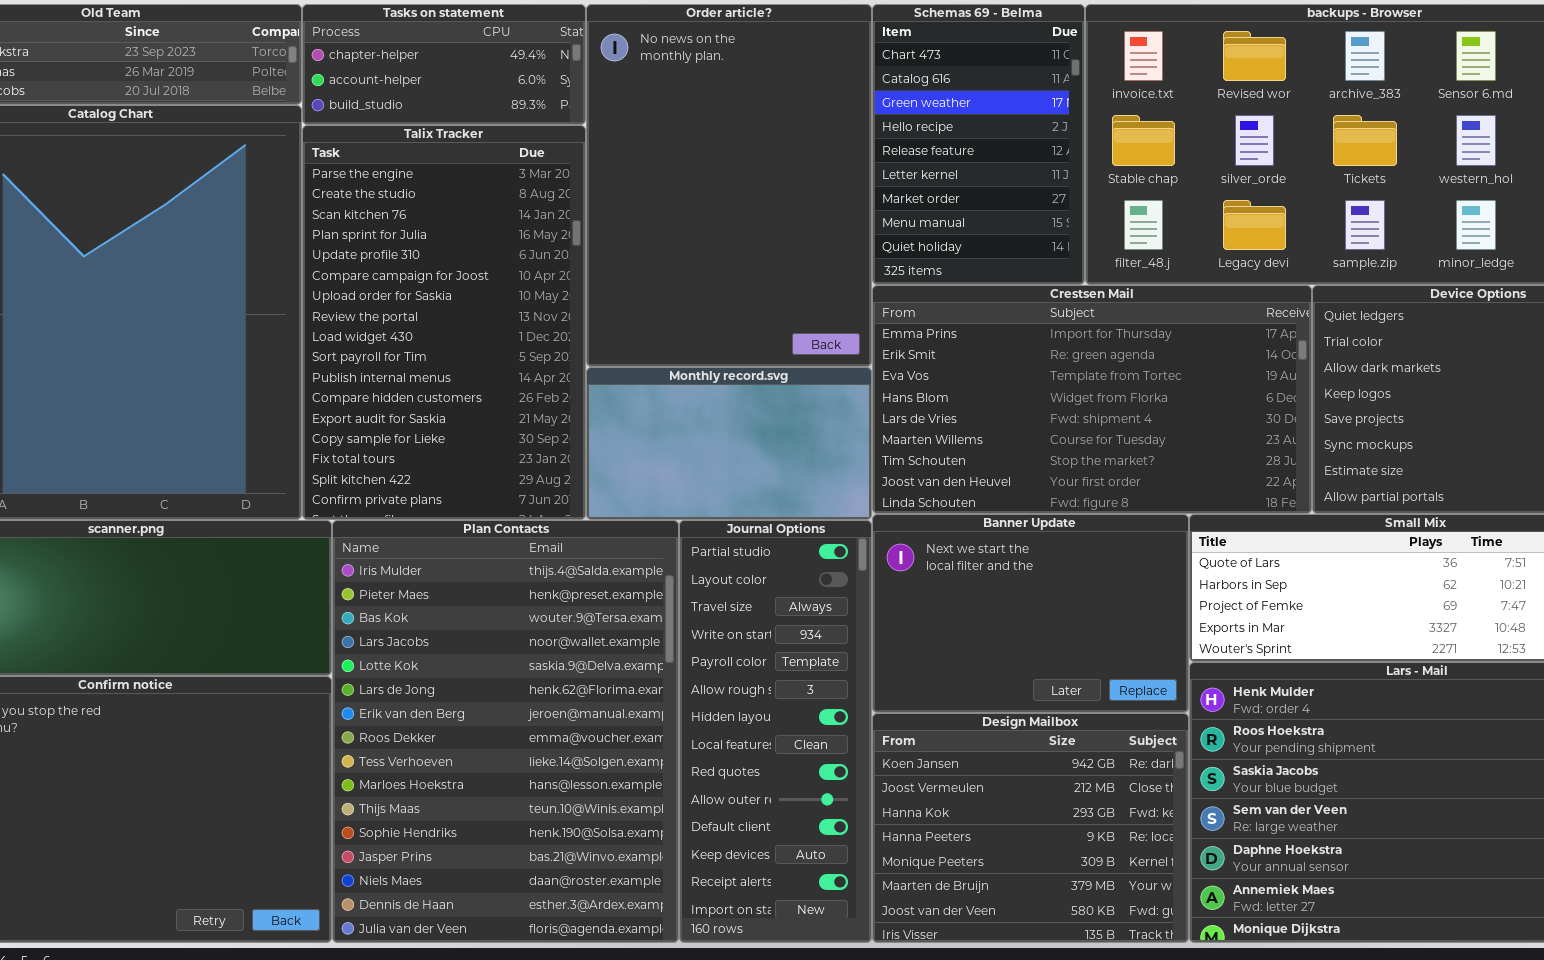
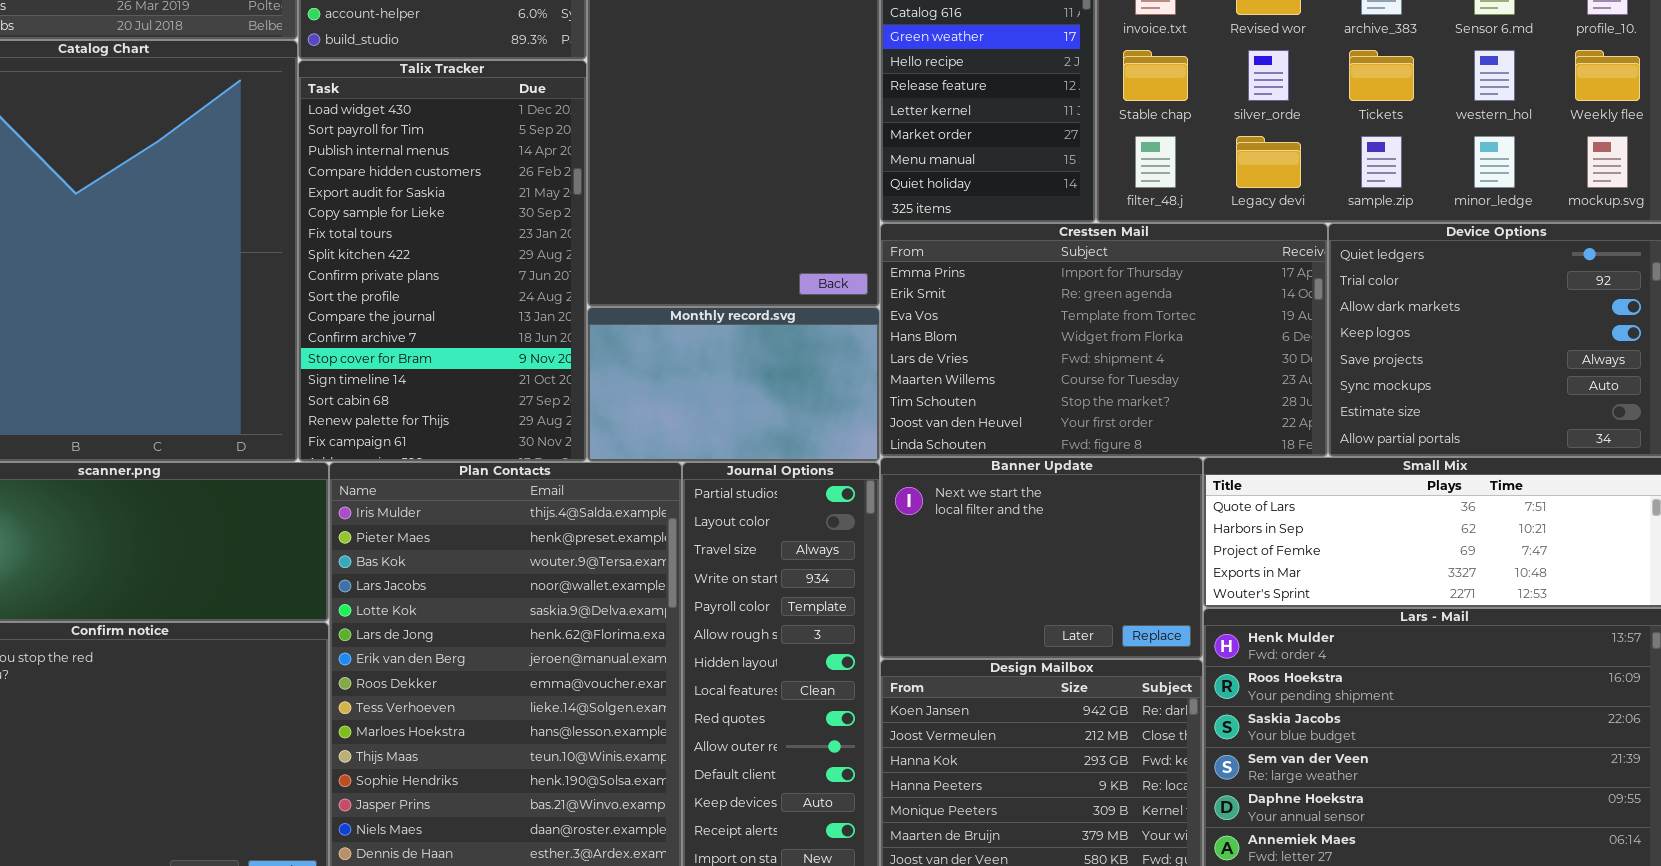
Talix Tracker: [302,125,586,520] -> [298,60,587,462], scrolled down 8 rows

